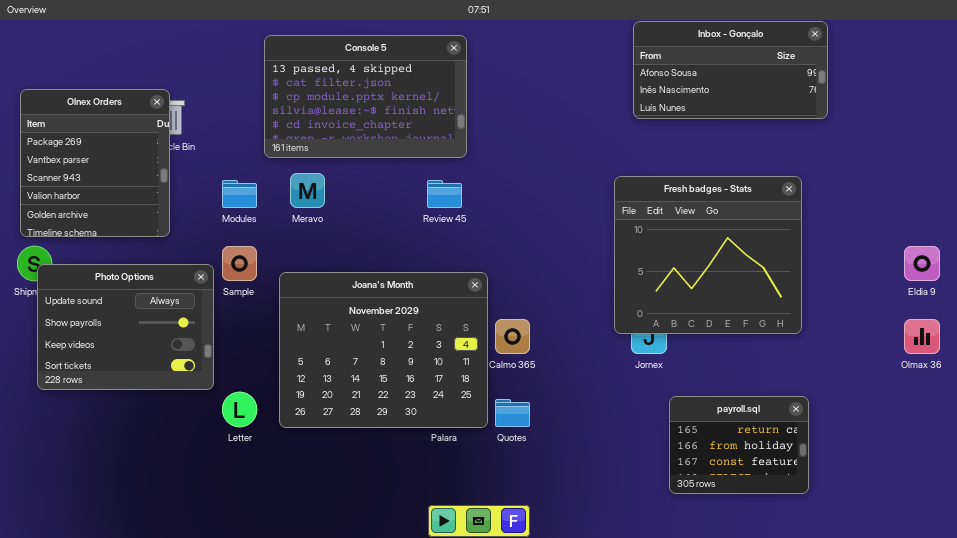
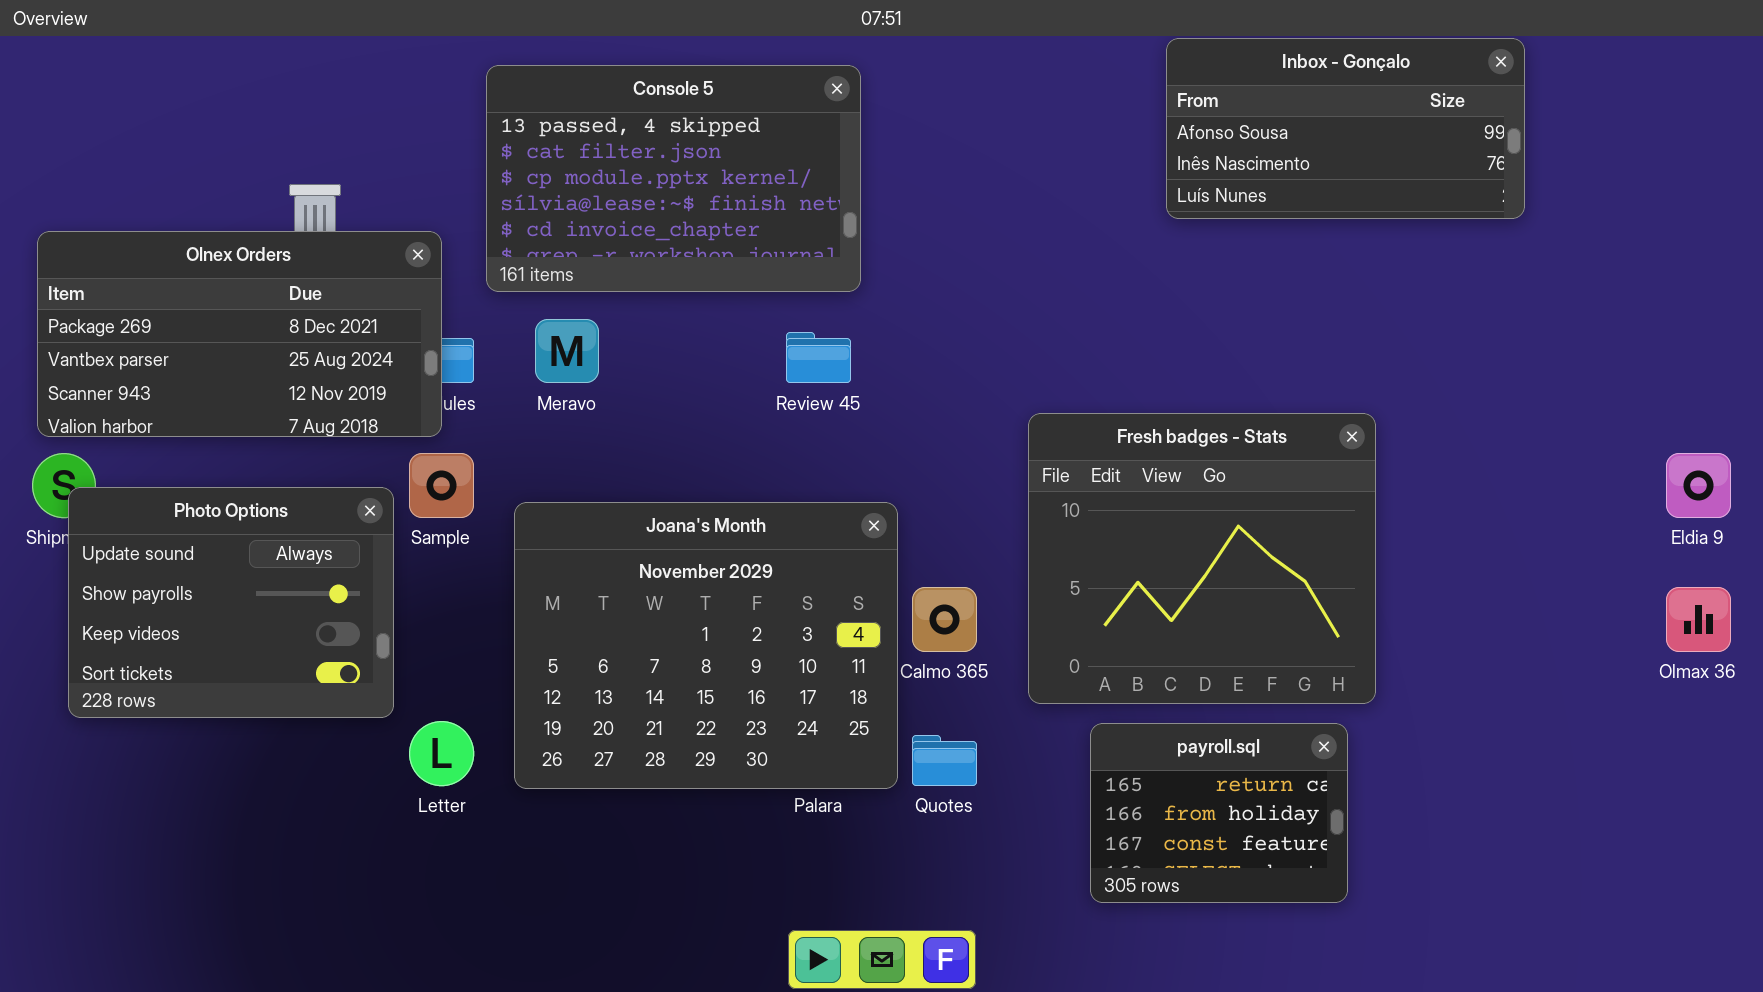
Olnex Orders: [20,89,170,237] -> [37,231,442,437], resized
Fresh badges - Stats: [614,176,802,334] -> [1028,413,1376,704], moved
payroll.sql: [669,396,809,494] -> [1090,723,1348,903], moved

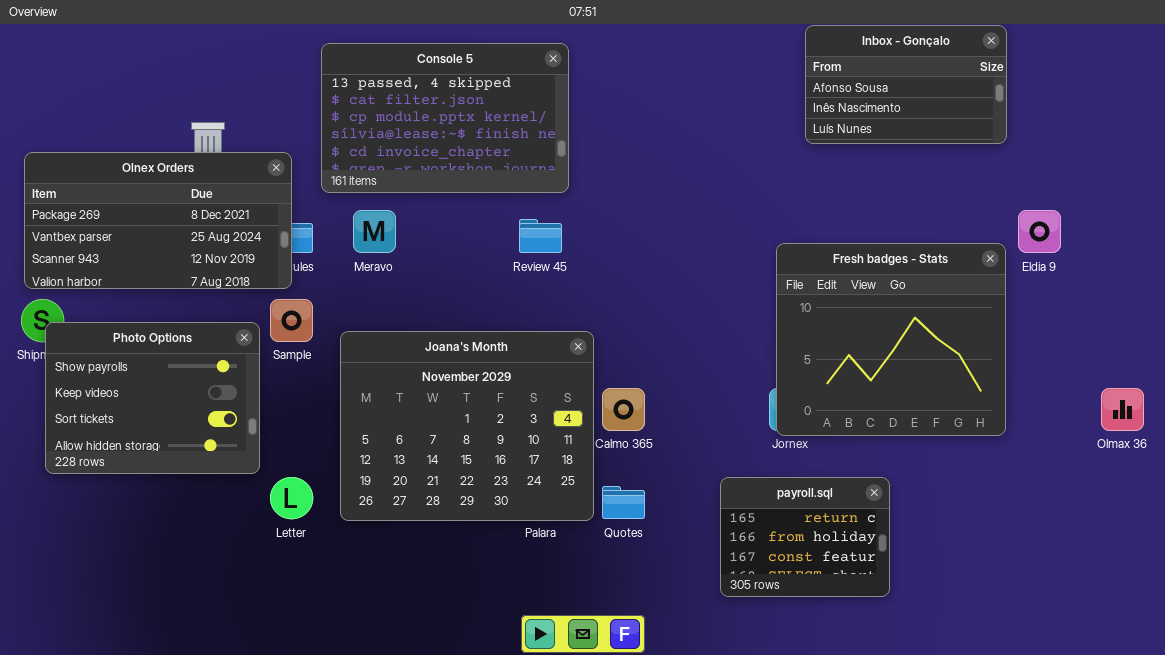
Inbox - Gonçalo: [1166,38,1525,219] -> [805,25,1007,144], resized
Fresh badges - Stats: [1028,413,1376,704] -> [776,243,1006,436], moved
Eldia 9: [1666,453,1731,518] -> [1018,210,1061,253], moved
Photo Options: [68,487,394,718] -> [45,322,260,474], scrolled down 1 row

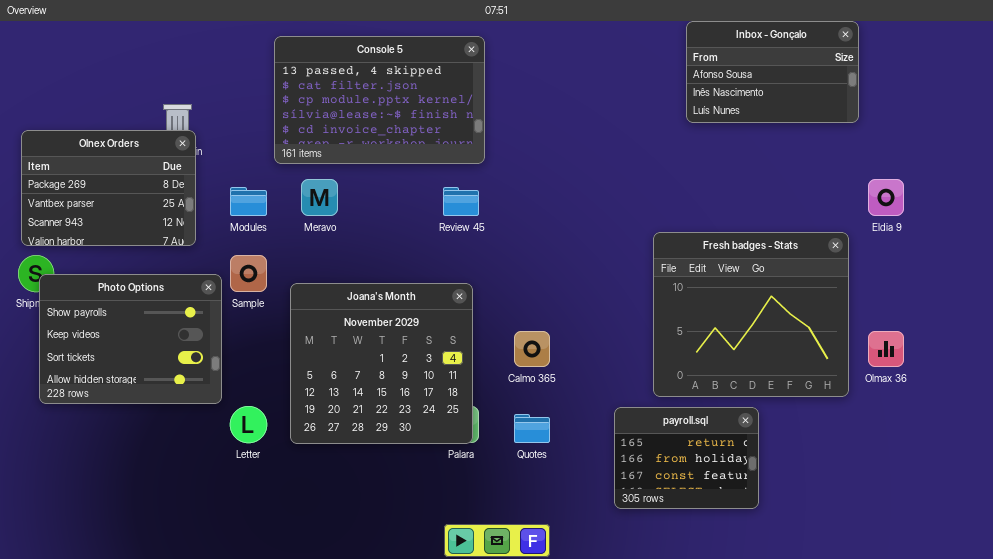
Olnex Orders: [24,152,292,289] -> [21,130,196,246], resized
Fresh badges - Stats: [776,243,1006,436] -> [653,232,849,397], moved
Joana's Month: [340,331,594,521] -> [290,283,473,444], resized
Olmax 36: [1101,388,1144,431] -> [868,331,904,367], moved

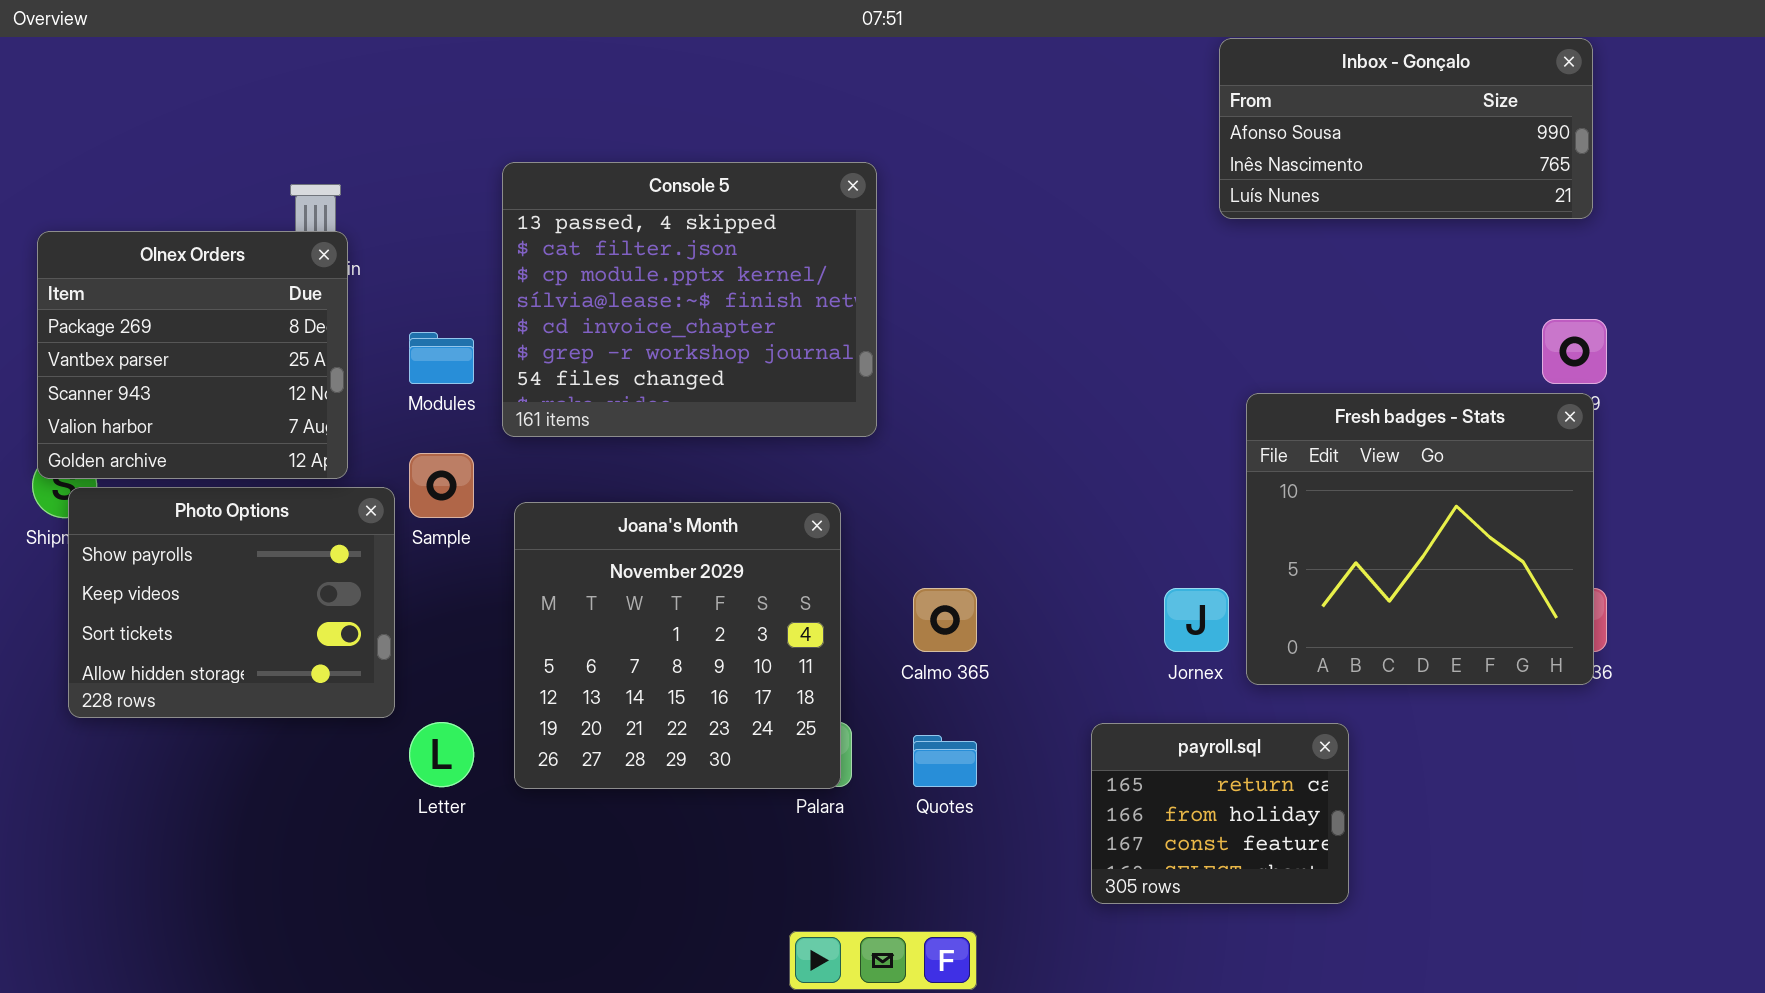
Inbox - Gonçalo: [686,21,859,123] -> [1219,38,1593,219], resized
Console 5: [274,36,485,164] -> [502,162,877,437], moved, resized
Olnex Orders: [21,130,196,246] -> [37,231,348,479], resized
Fresh badges - Stats: [653,232,849,397] -> [1246,393,1594,685], moved

